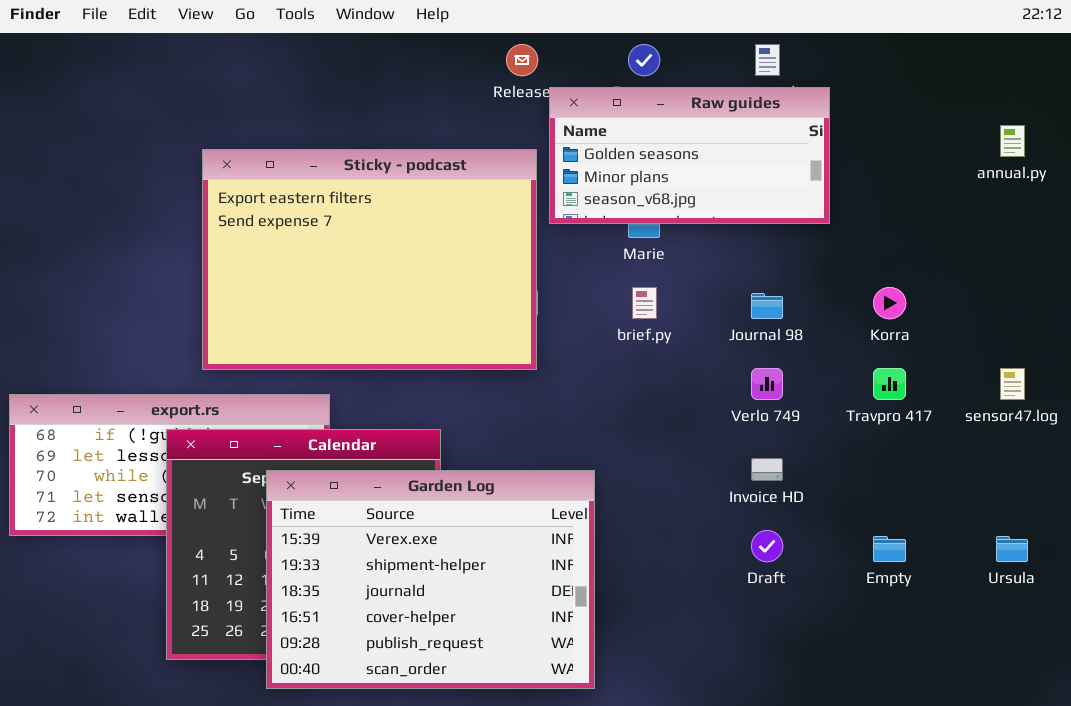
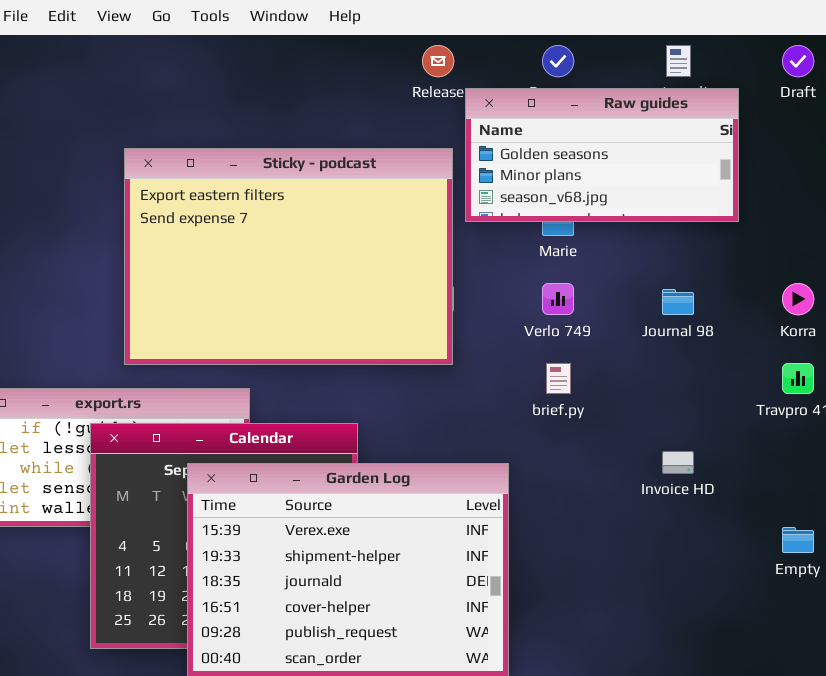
brief.py: [632,287,657,319] -> [546,363,571,394], moved
Verlo 749: [751,368,783,400] -> [542,283,574,315], moved
Draft: [751,530,783,562] -> [782,45,814,77], moved

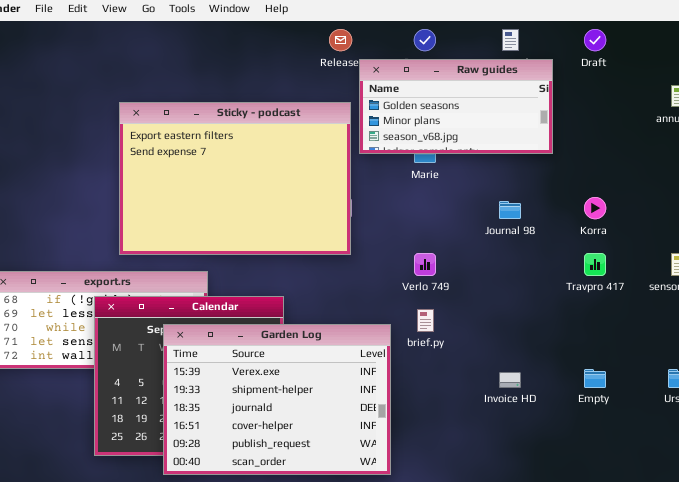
Verlo 749: [542,283,574,315] -> [414,253,436,276], moved
brief.py: [546,363,571,394] -> [417,309,434,332], moved
Invoice HD: [662,451,694,474] -> [499,372,521,388], moved

